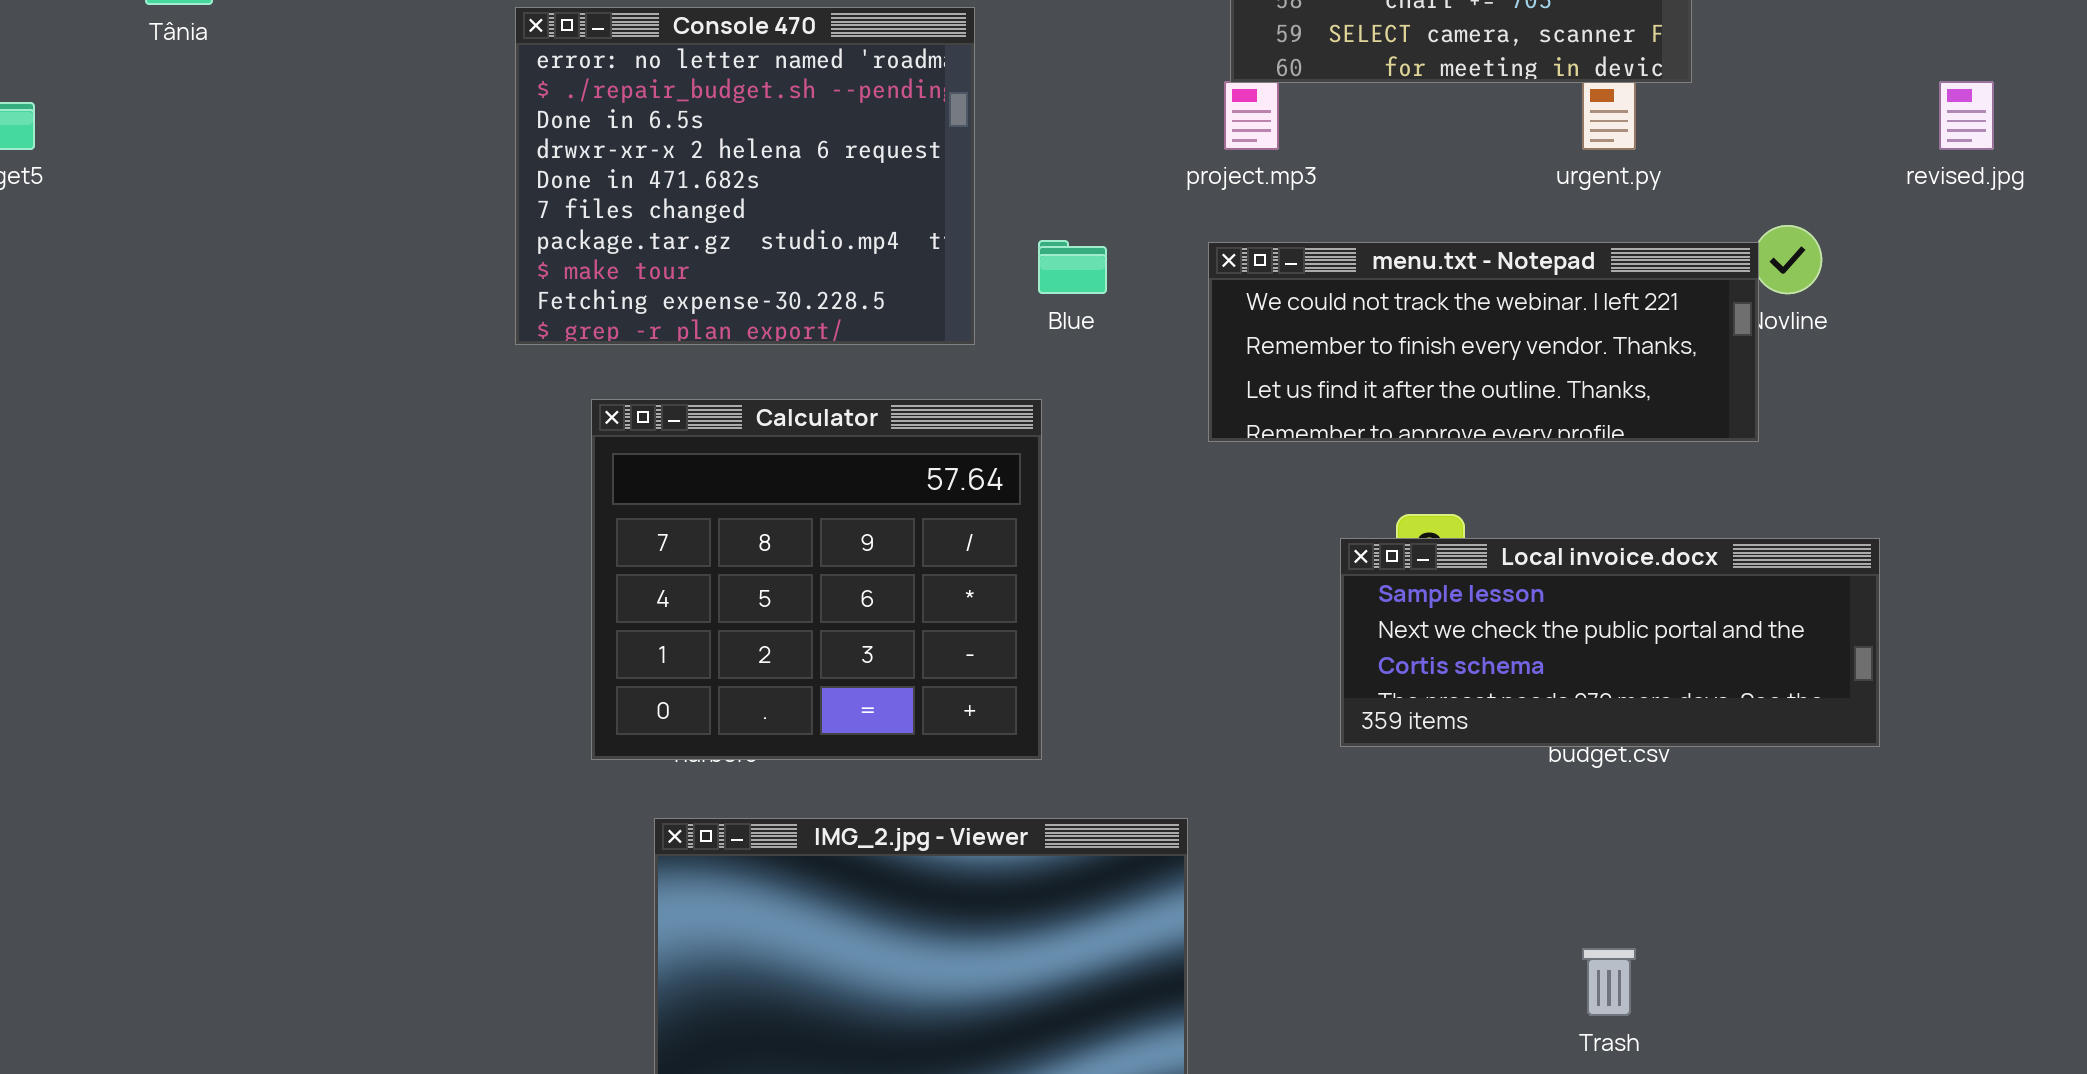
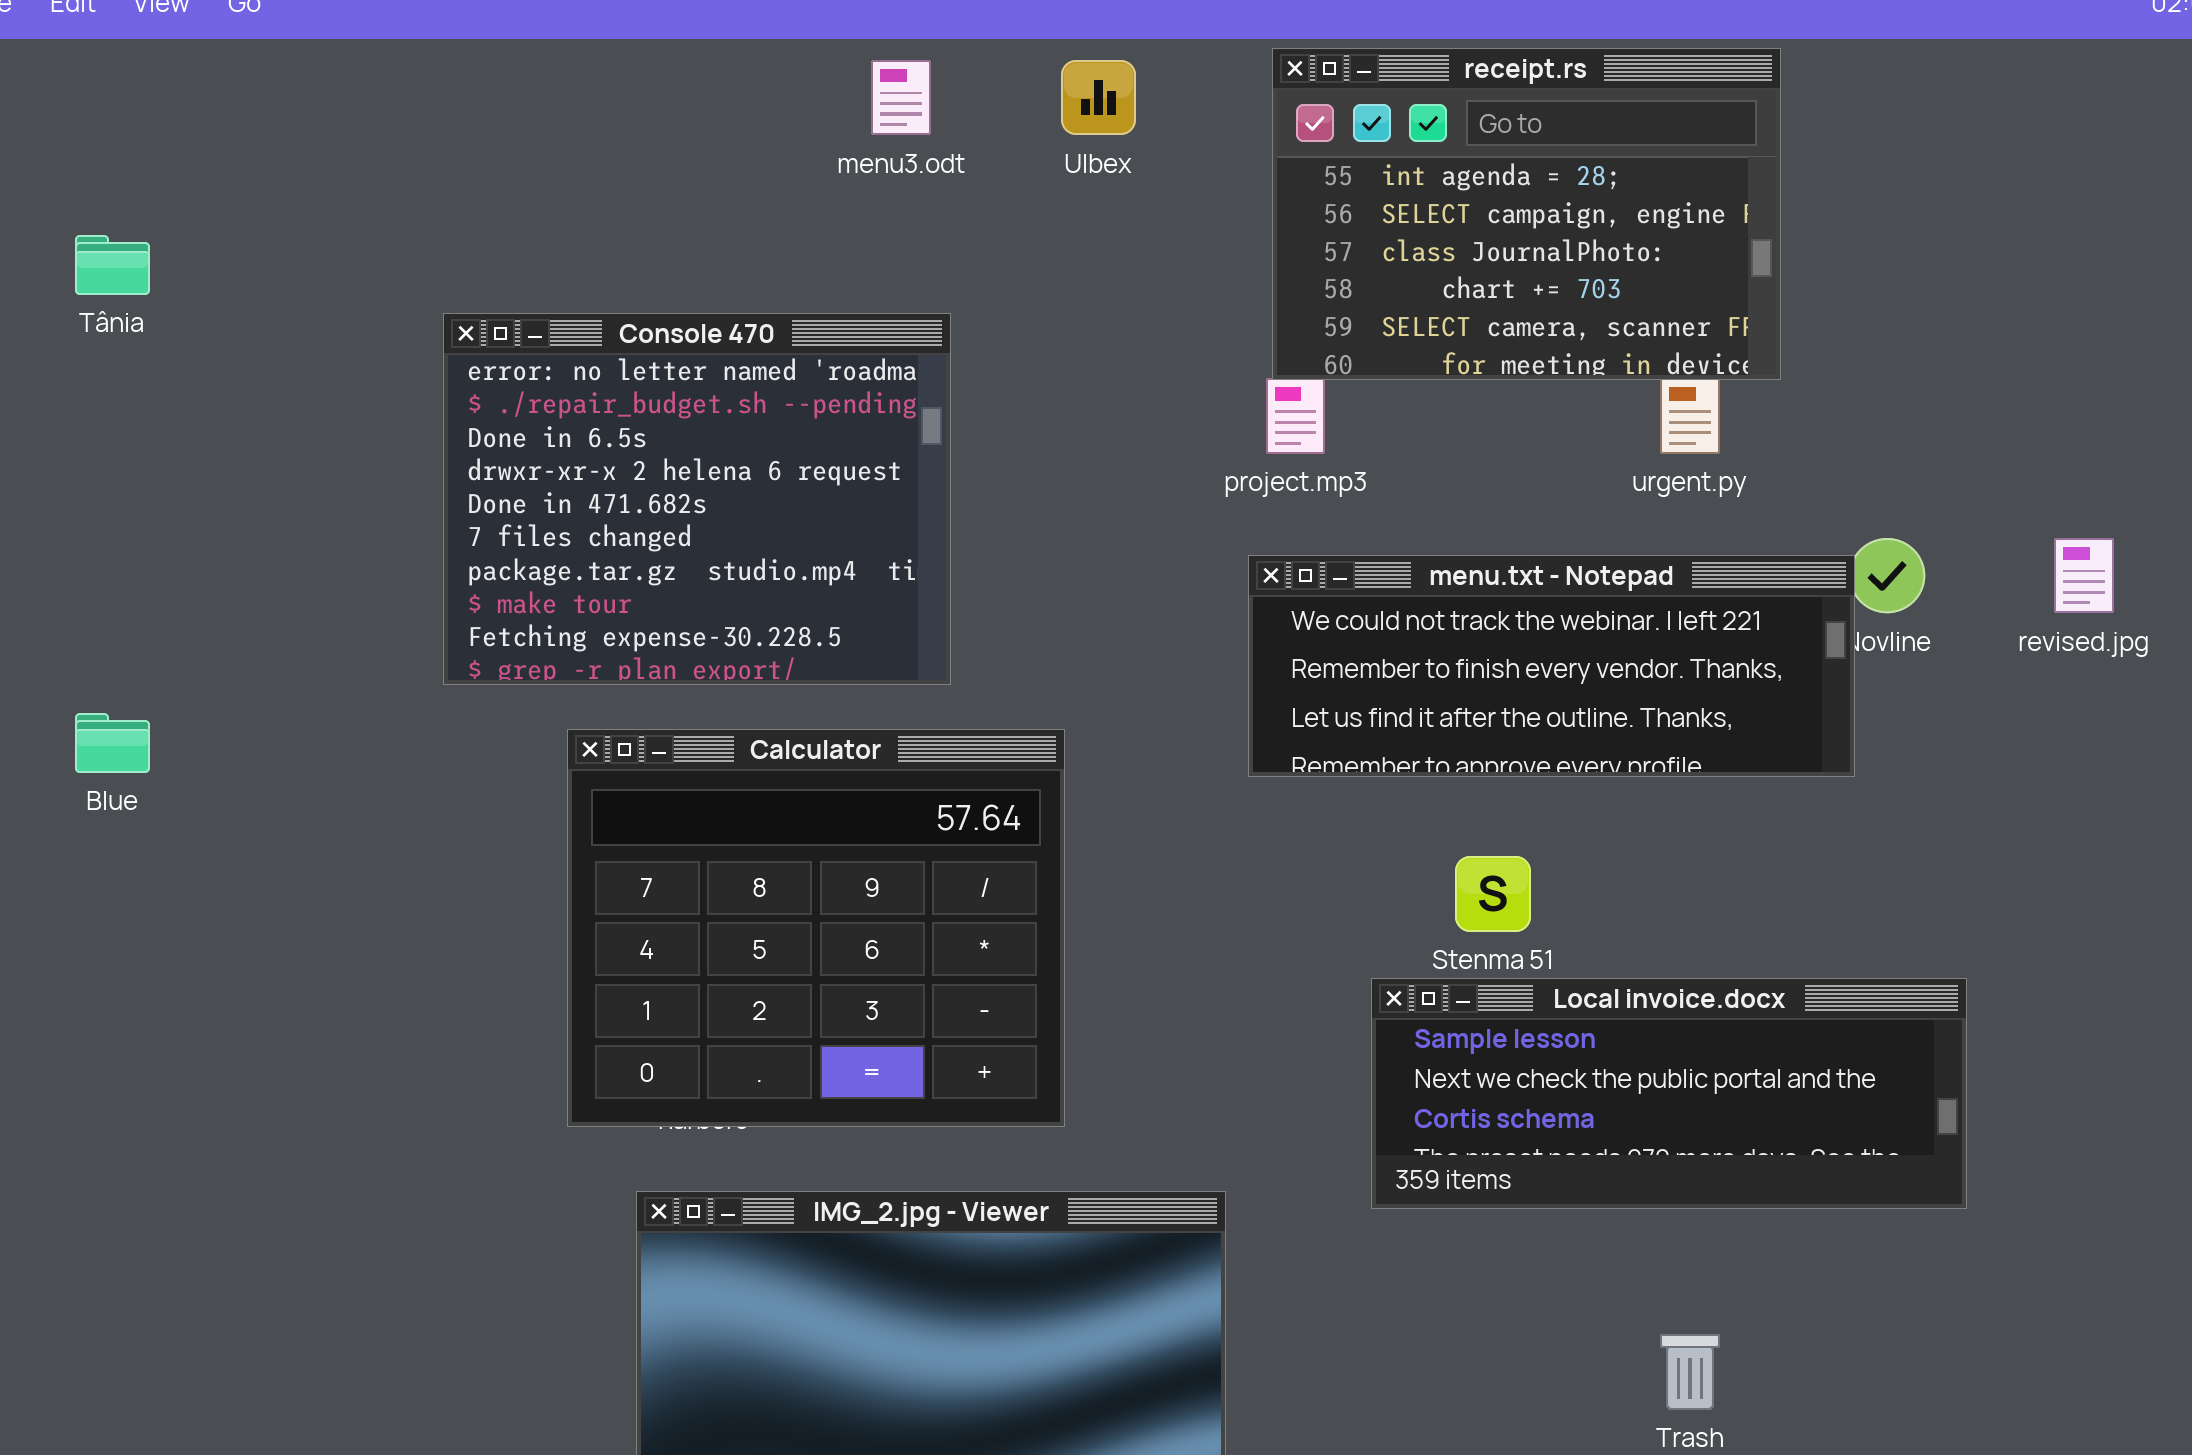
Console 470: [515,7,975,345] -> [443,313,951,685], moved
revised.jpg: [1939,81,1994,150] -> [2054,538,2114,613], moved
Blue: [1038,240,1107,294] -> [75,713,150,773], moved
Local invoice.docx: [1340,538,1880,747] -> [1371,978,1967,1209], moved

